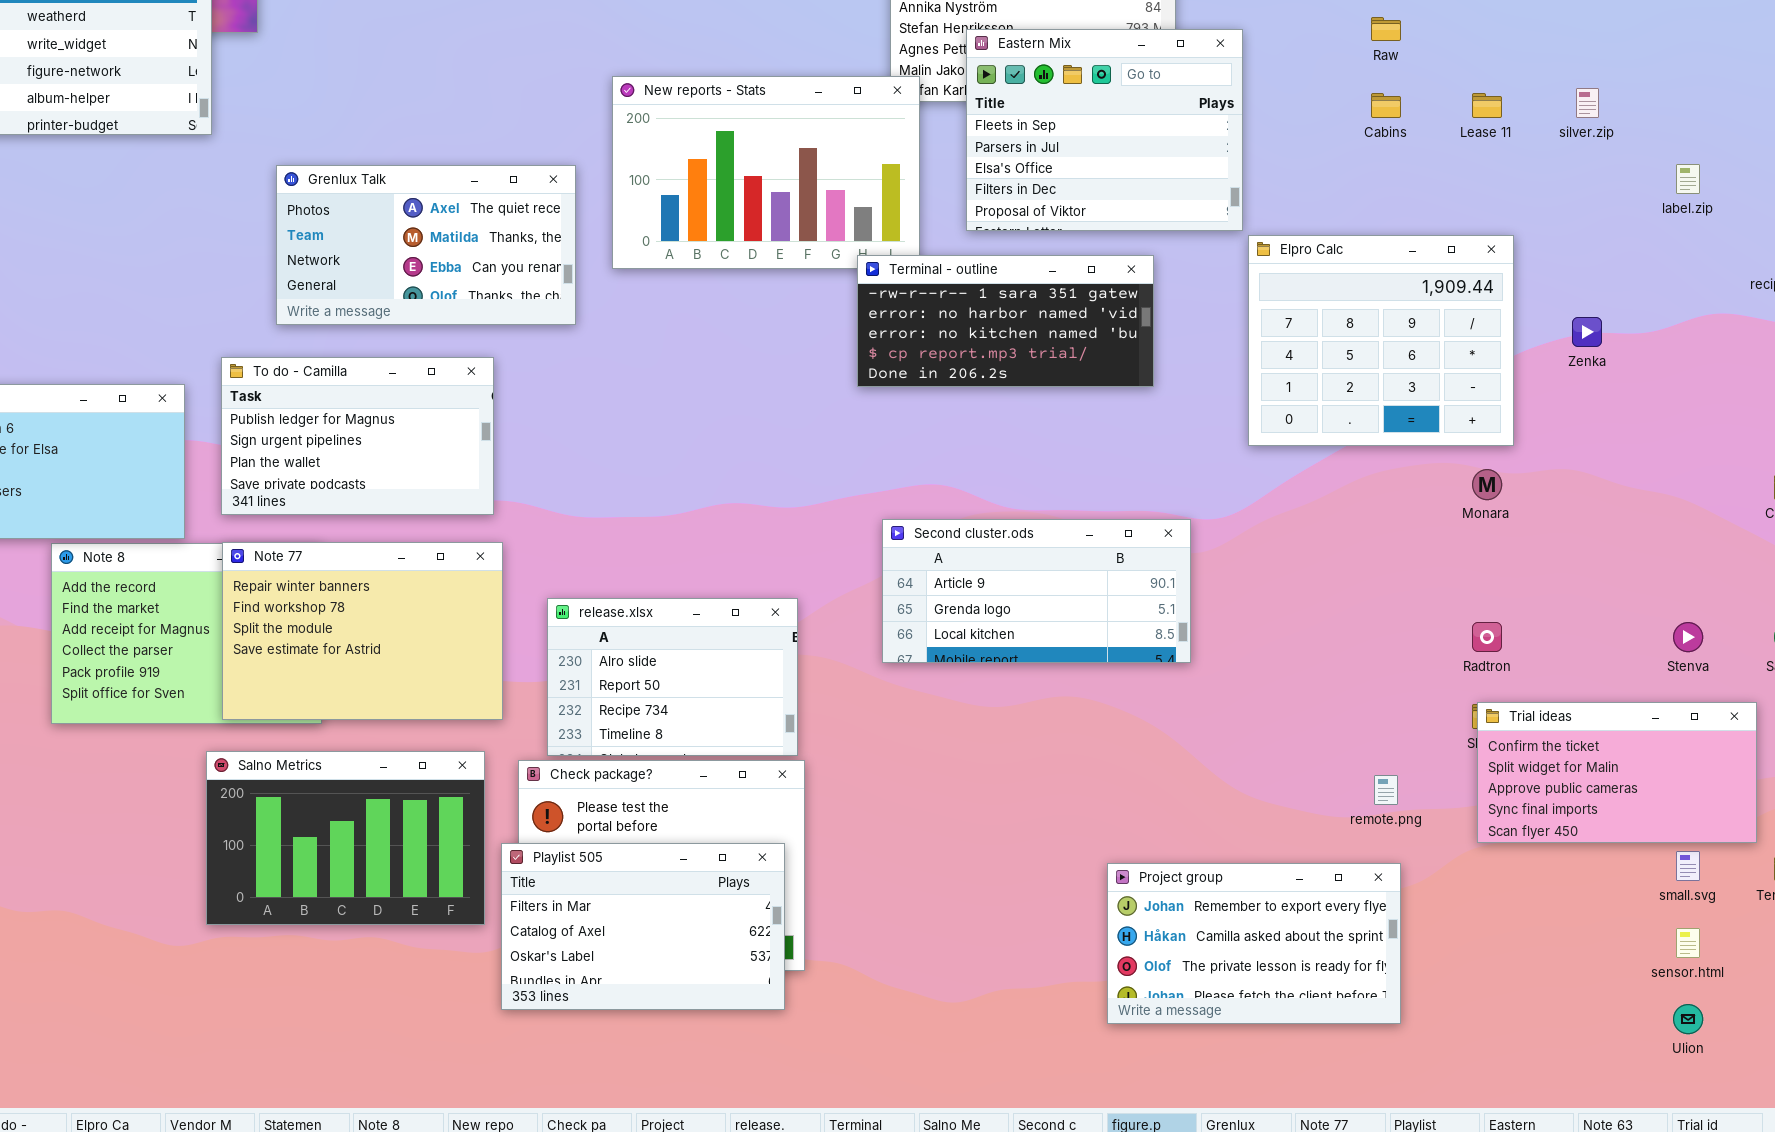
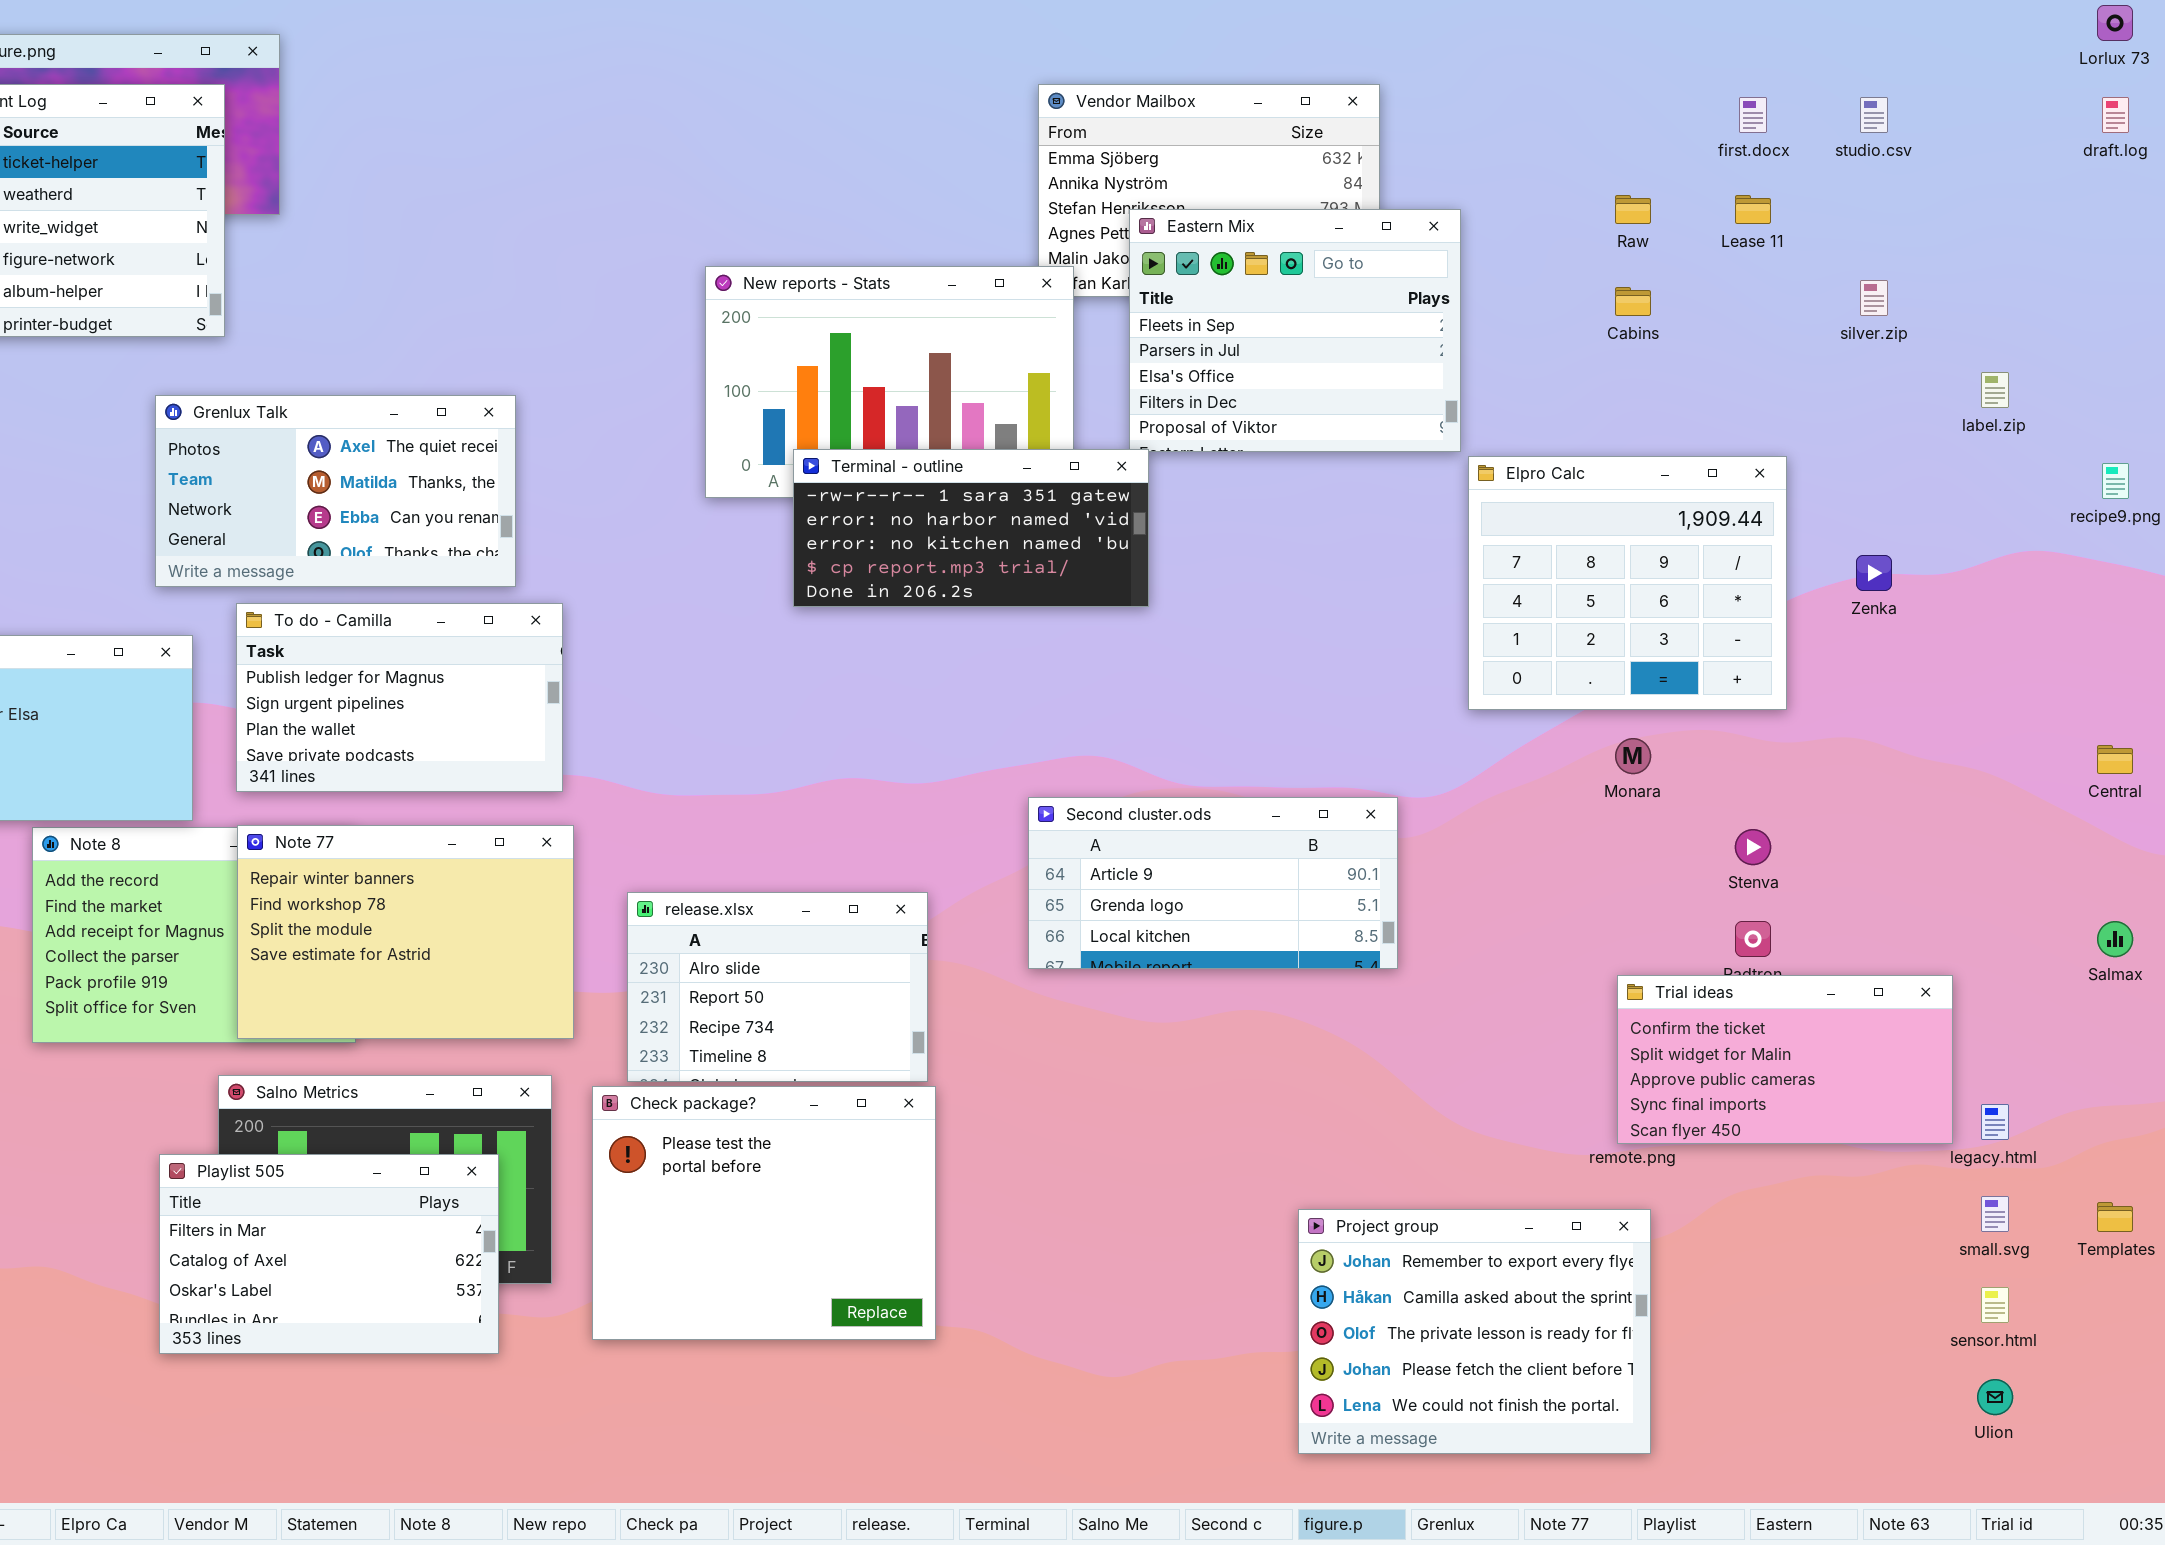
Lease 11: [1472,93,1502,118] -> [1735,195,1771,224], moved
Grenlux Talk: [276,165,576,325] -> [155,395,516,587], moved
Terminal - outline: [857,255,1154,387] -> [793,449,1149,607], moved
Monara: [1472,469,1502,500] -> [1615,738,1651,774], moved
Stenva: [1673,622,1703,652] -> [1735,829,1771,865], moved
Trial ideas: [1477,702,1757,843] -> [1617,975,1953,1144], moved
Playlist 505: [501,843,785,1010] -> [159,1154,499,1354], moved
Project group: [1107,863,1401,1024] -> [1298,1209,1651,1454], resized

